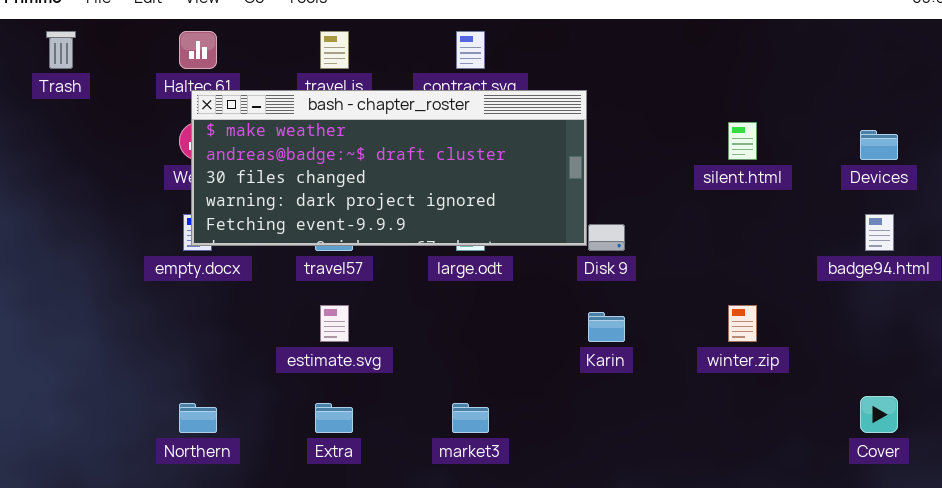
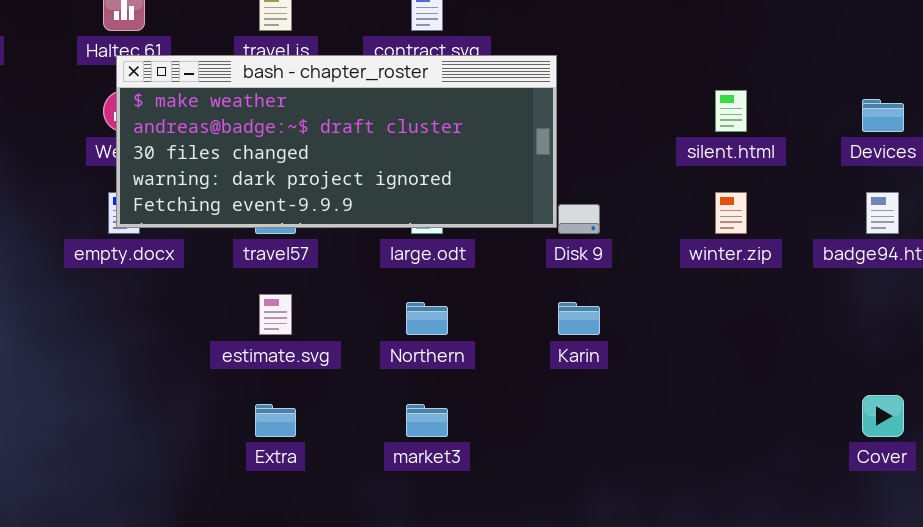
winter.zip: [728,305,757,342] -> [715,192,747,234], moved
Northern: [179,403,217,433] -> [406,302,448,335], moved

